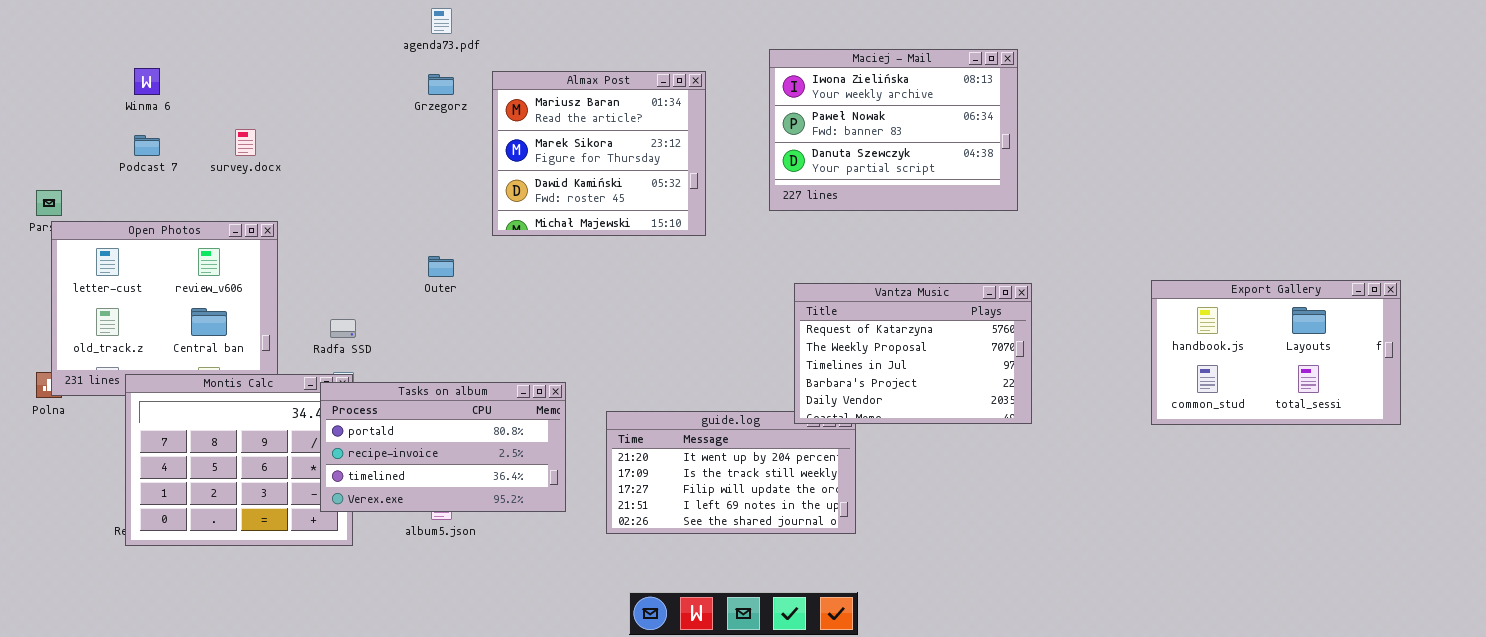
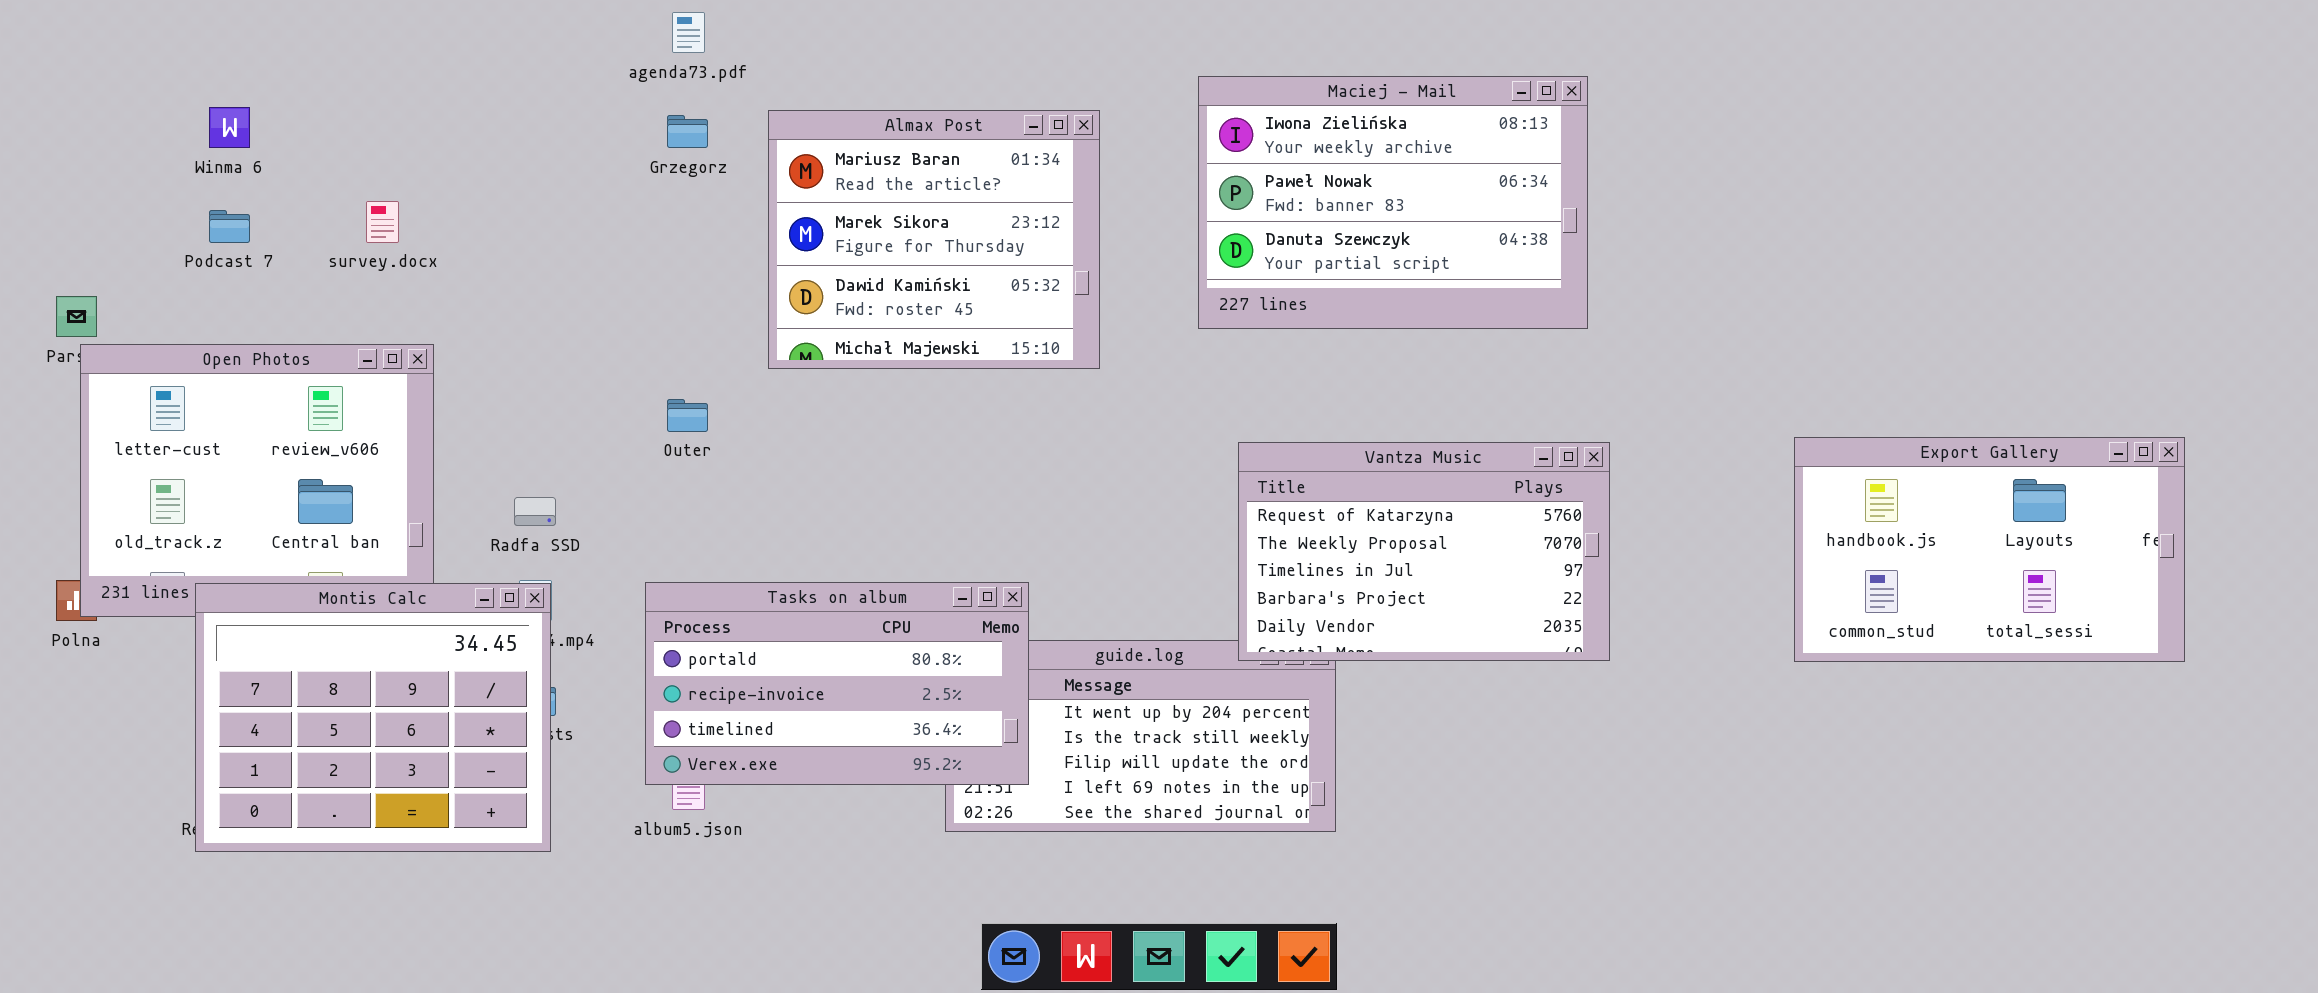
Tasks on album: [320,382,566,512] -> [645,582,1029,785], moved

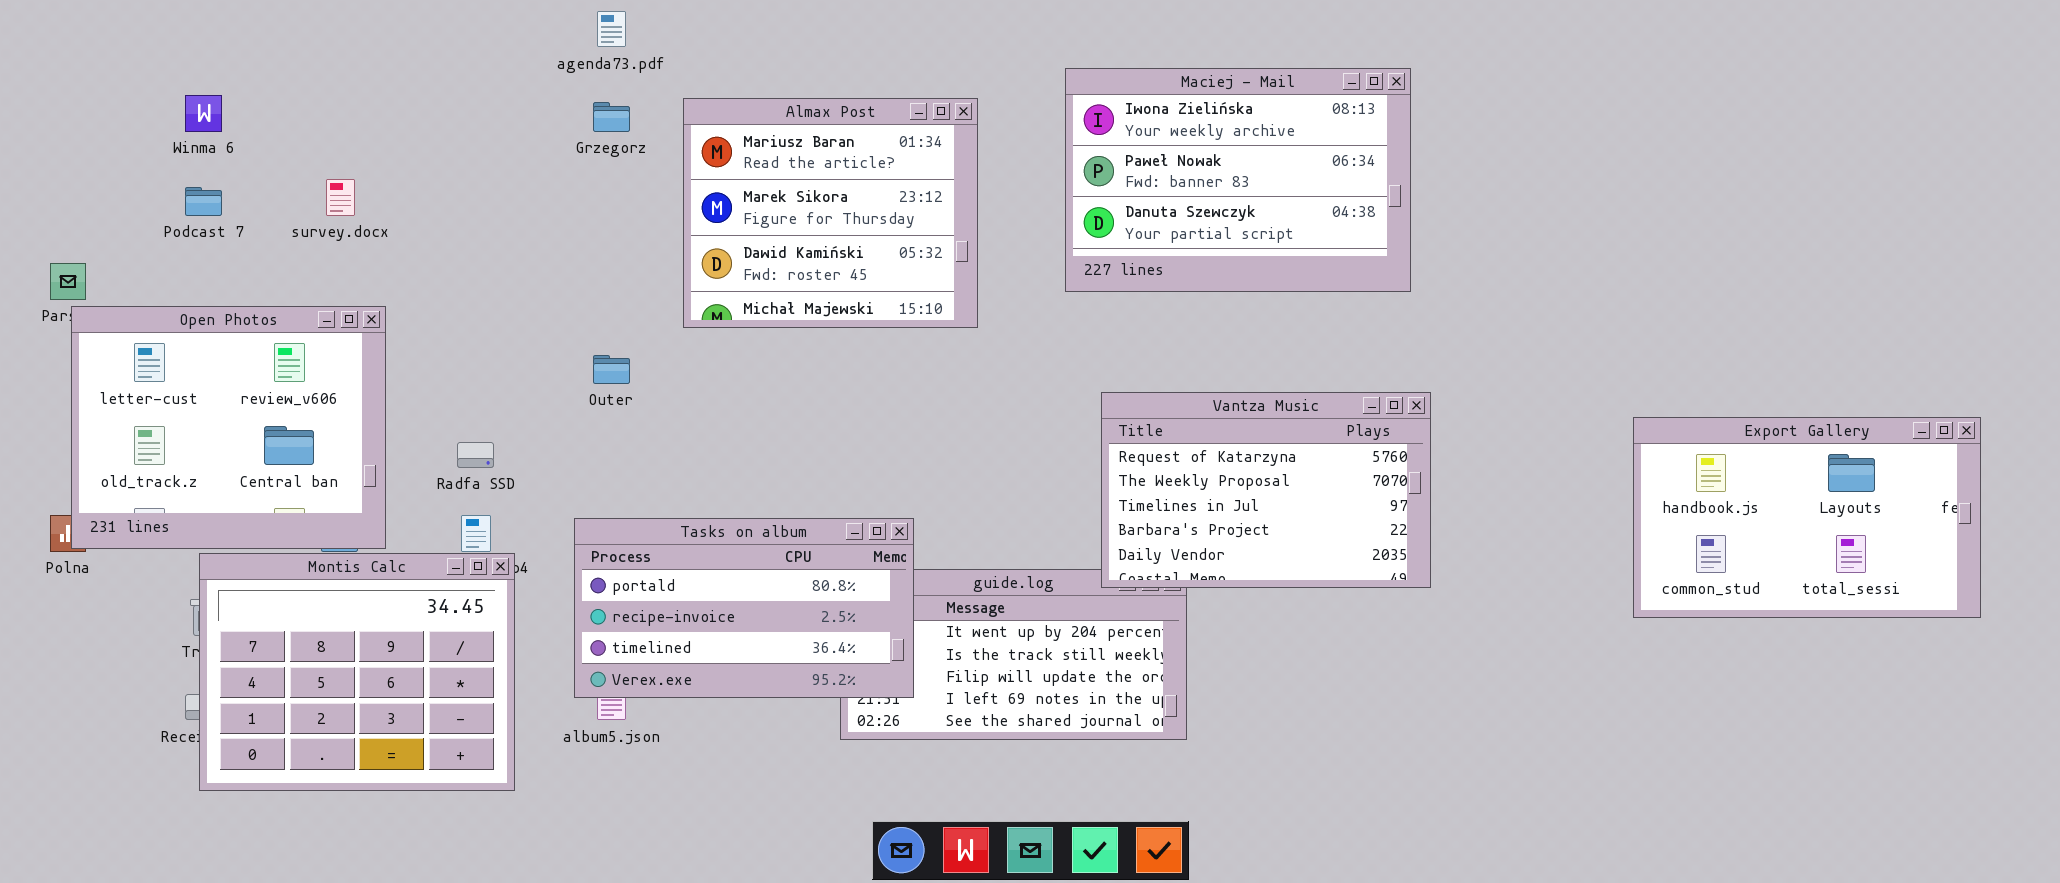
Export Gallery: [1794,437,2185,662] -> [1633,417,1981,618], moved
Montis Calc: [195,583,551,852] -> [199,553,515,791], moved

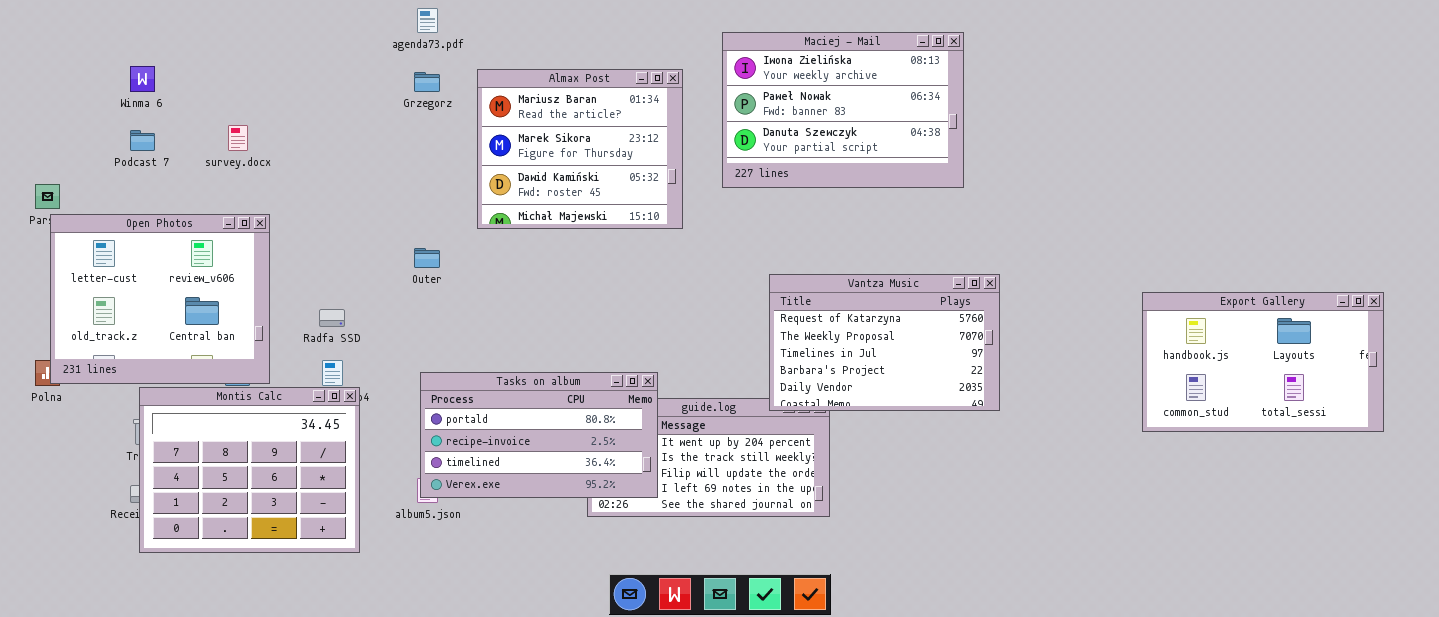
Maciej - Mail: [1065,68,1411,292] -> [722,32,964,188], moved
Tasks on album: [574,518,914,698] -> [420,372,658,498], moved

